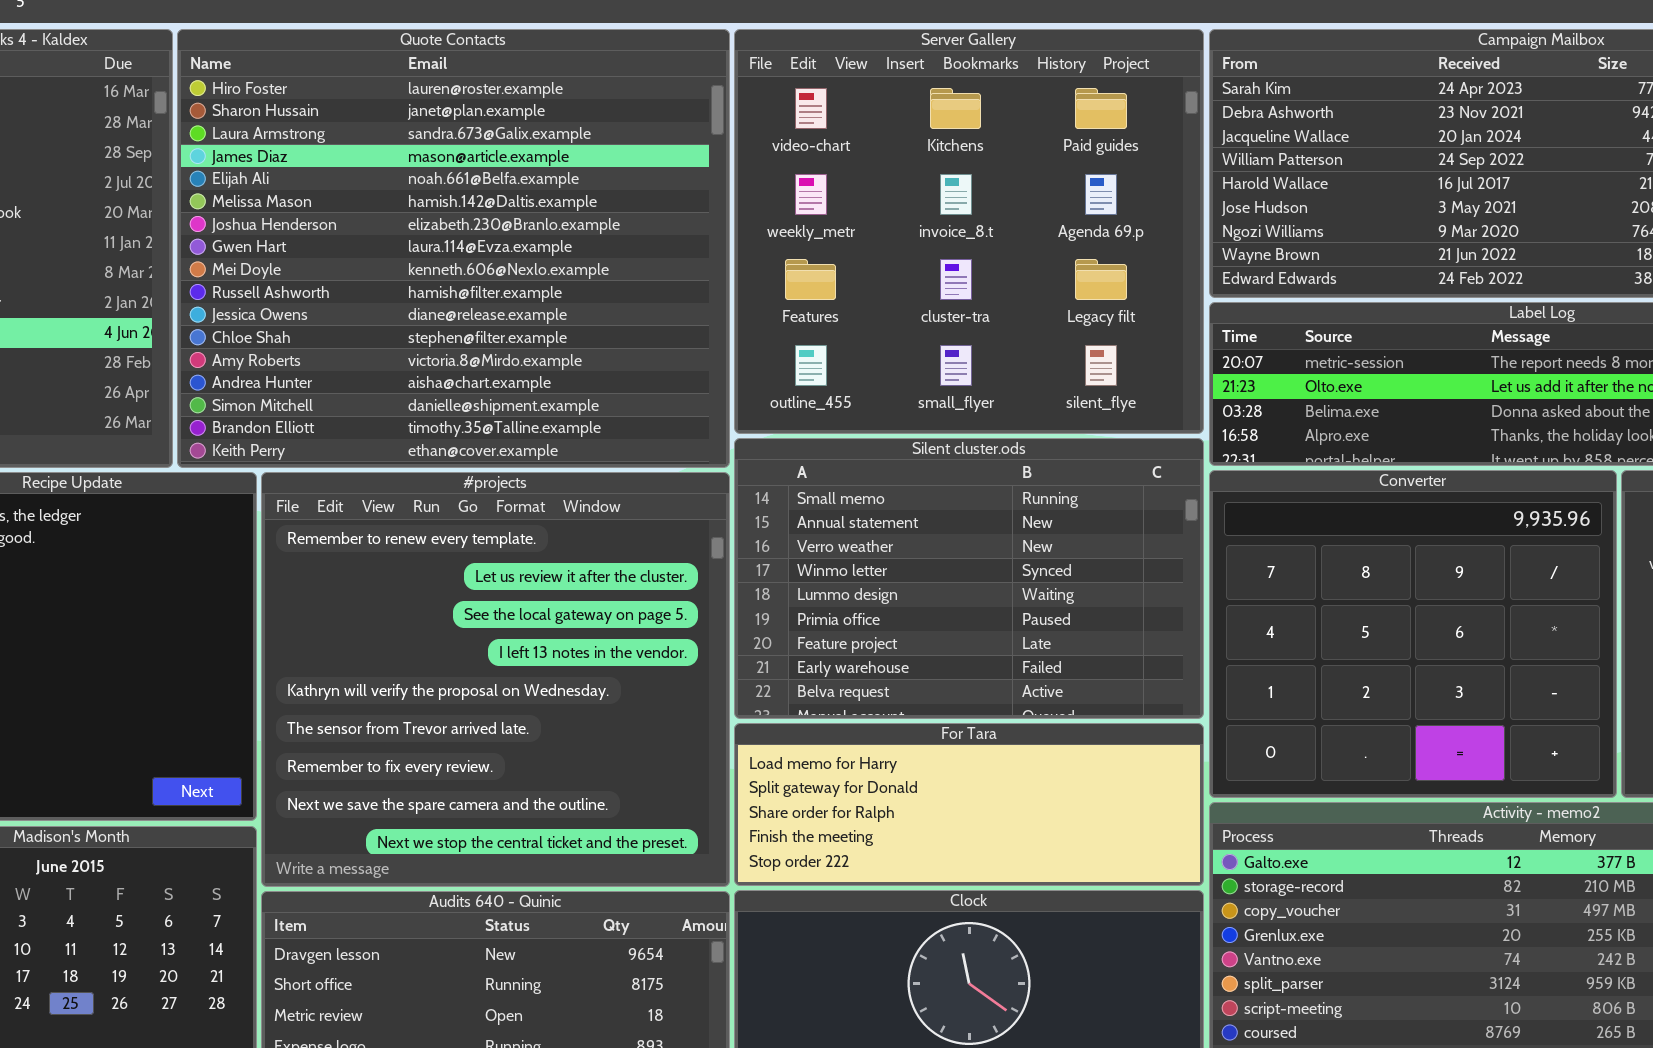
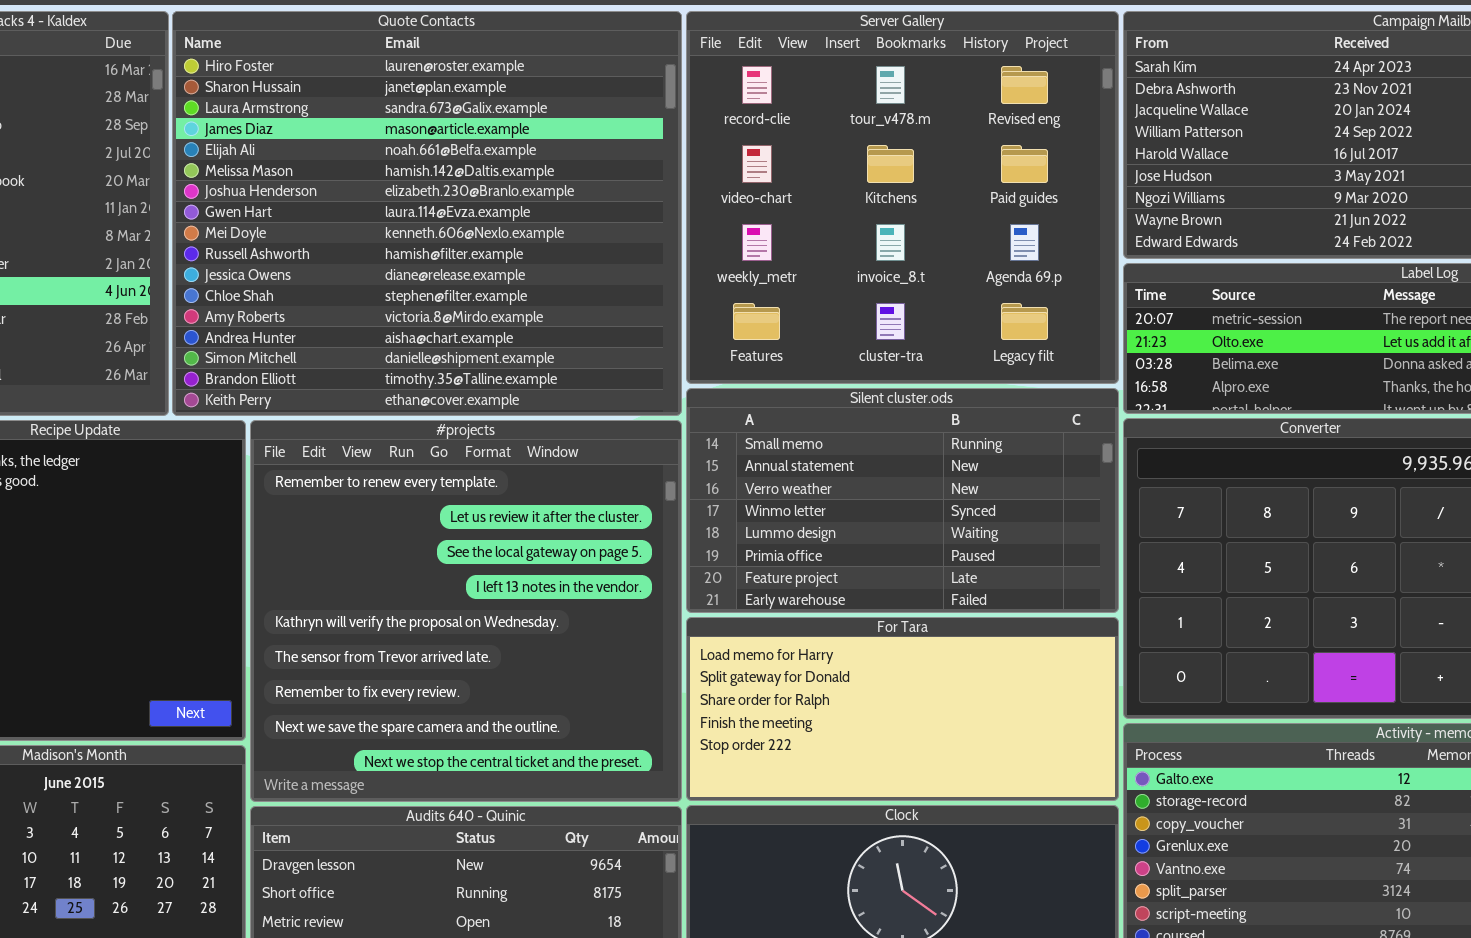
Server Gallery: [734,29,1204,434] -> [686,11,1119,384], scrolled up 1 row
Silent cluster.ods: [734,438,1204,719] -> [686,388,1119,613], resized
For Tara: [734,723,1204,886] -> [686,617,1119,801], resized

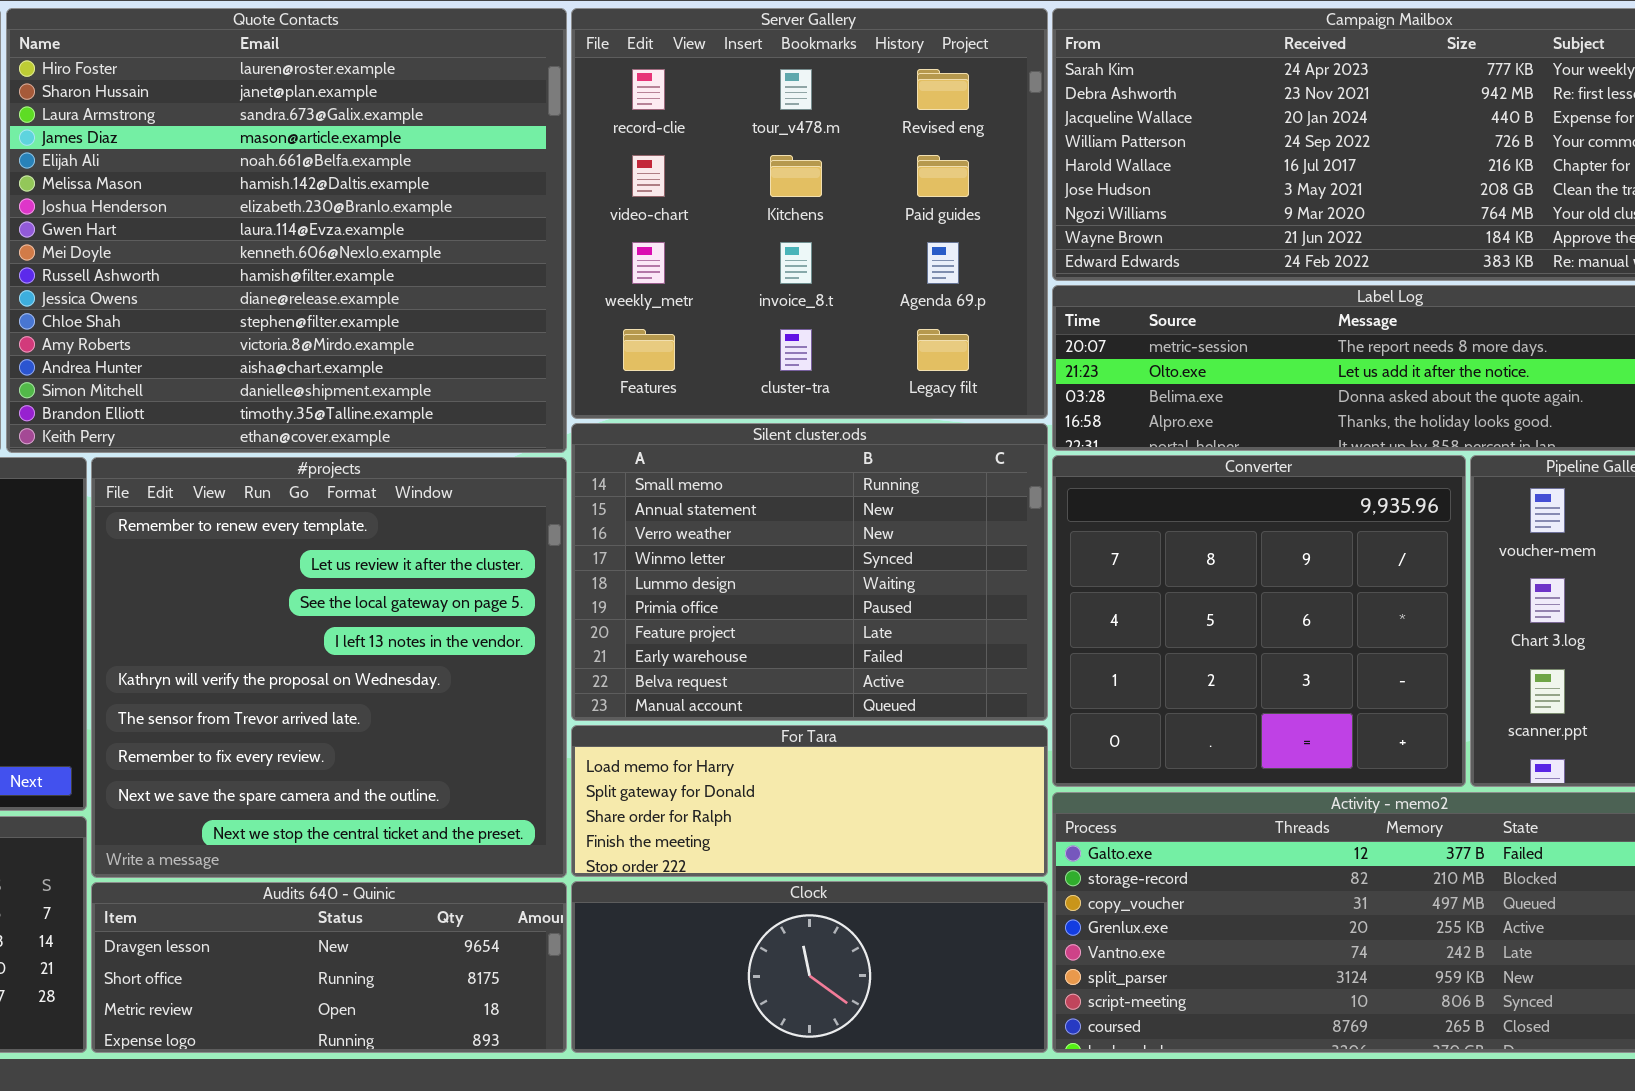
Silent cluster.ods: [686,388,1119,613] -> [571,423,1048,721], resized
For Tara: [686,617,1119,801] -> [571,725,1048,877], resized

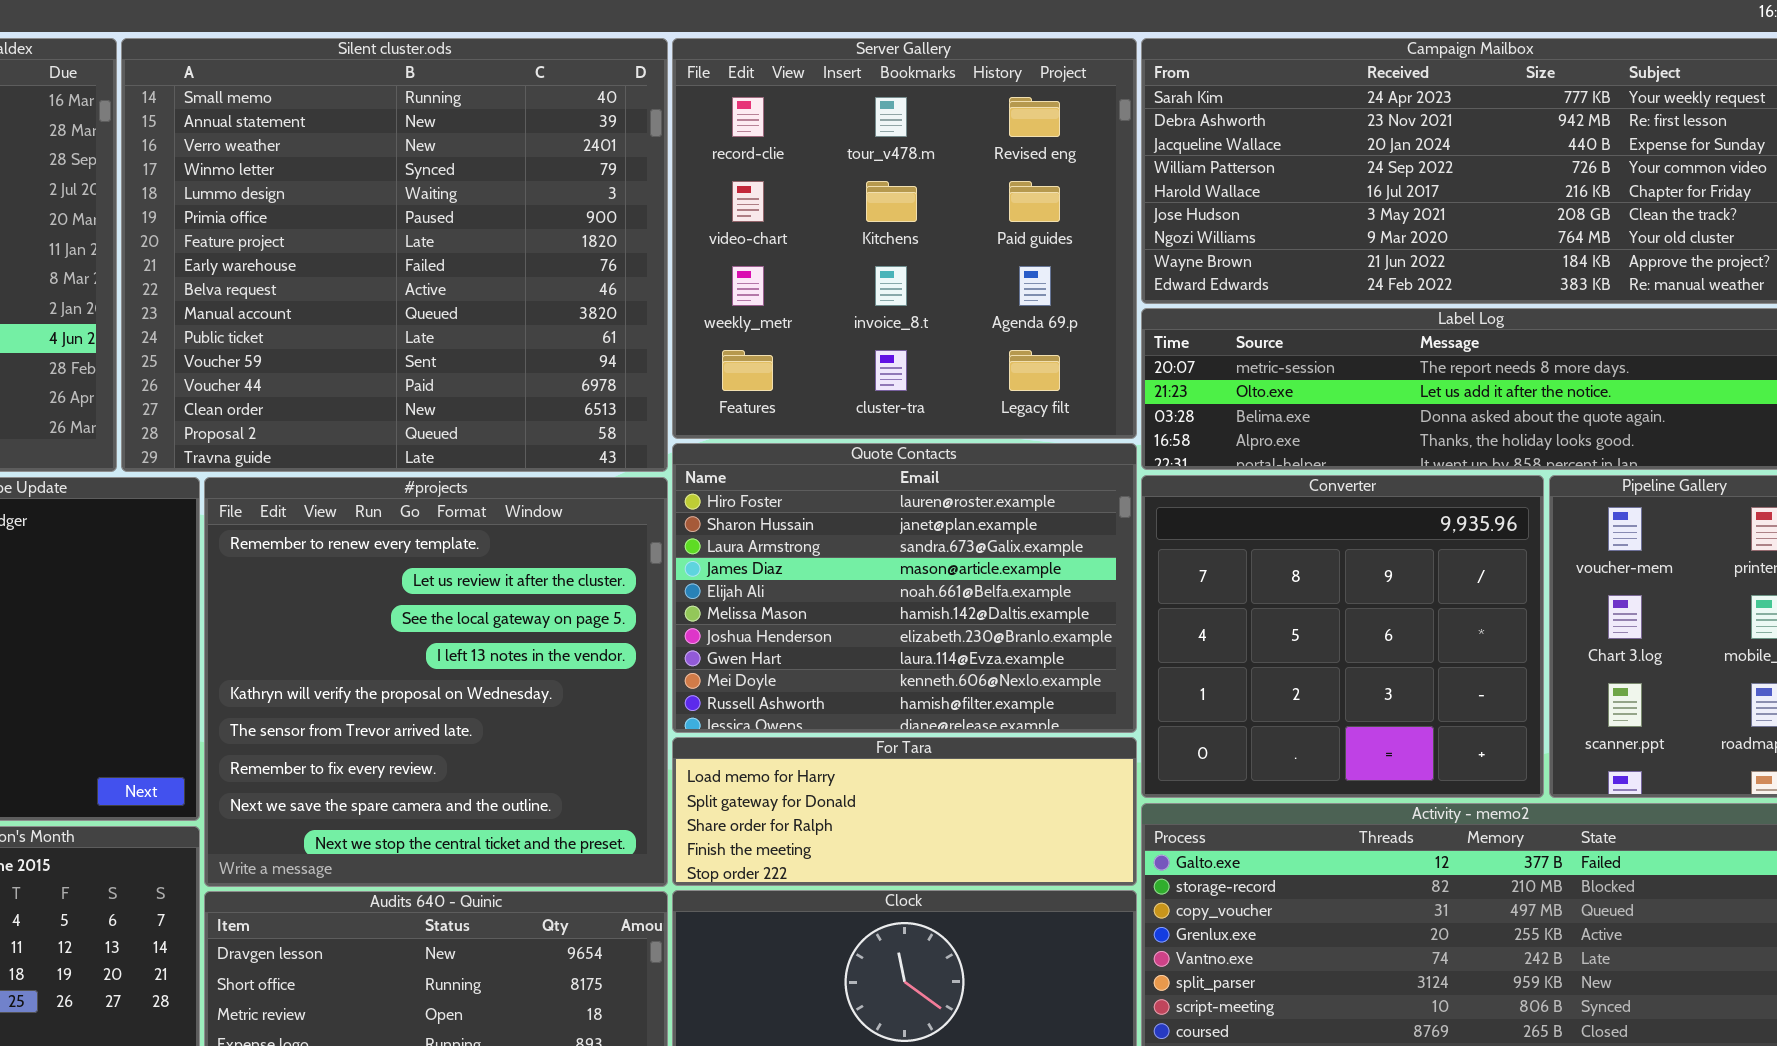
Quote Contacts: [6,8,567,453] -> [672,443,1137,733], moved, resized
Silent cluster.ods: [571,423,1048,721] -> [121,38,668,472], moved, resized

